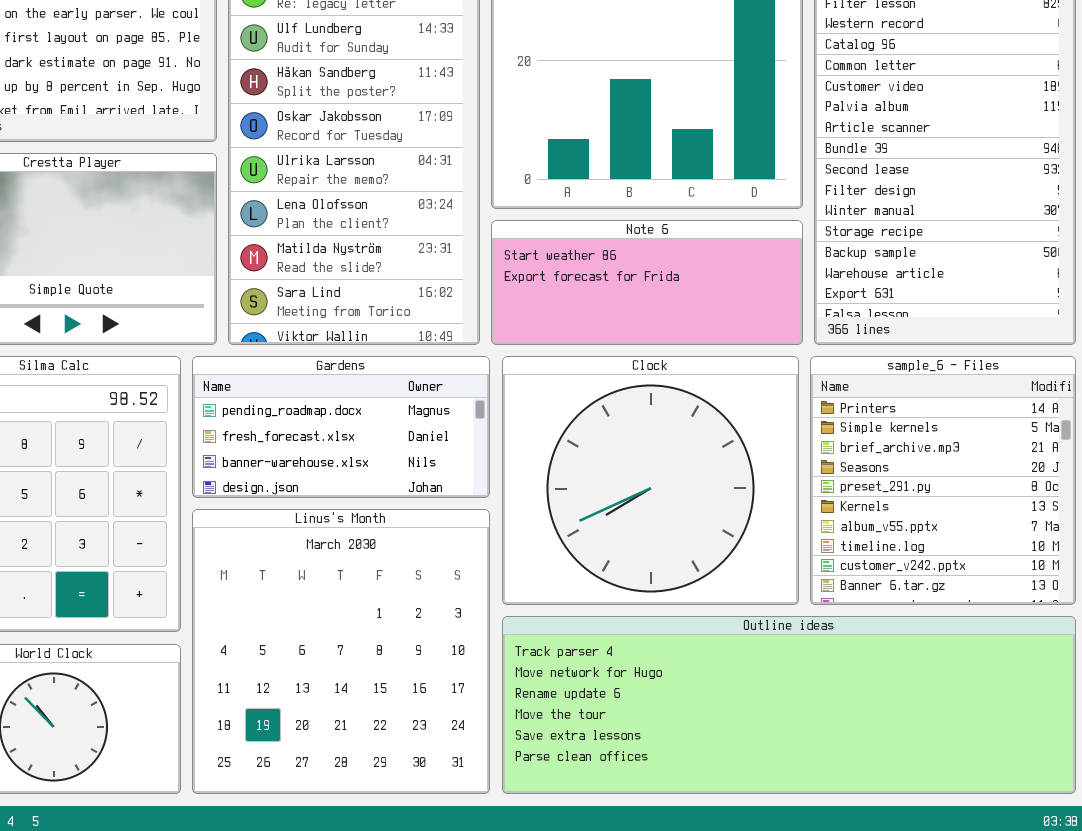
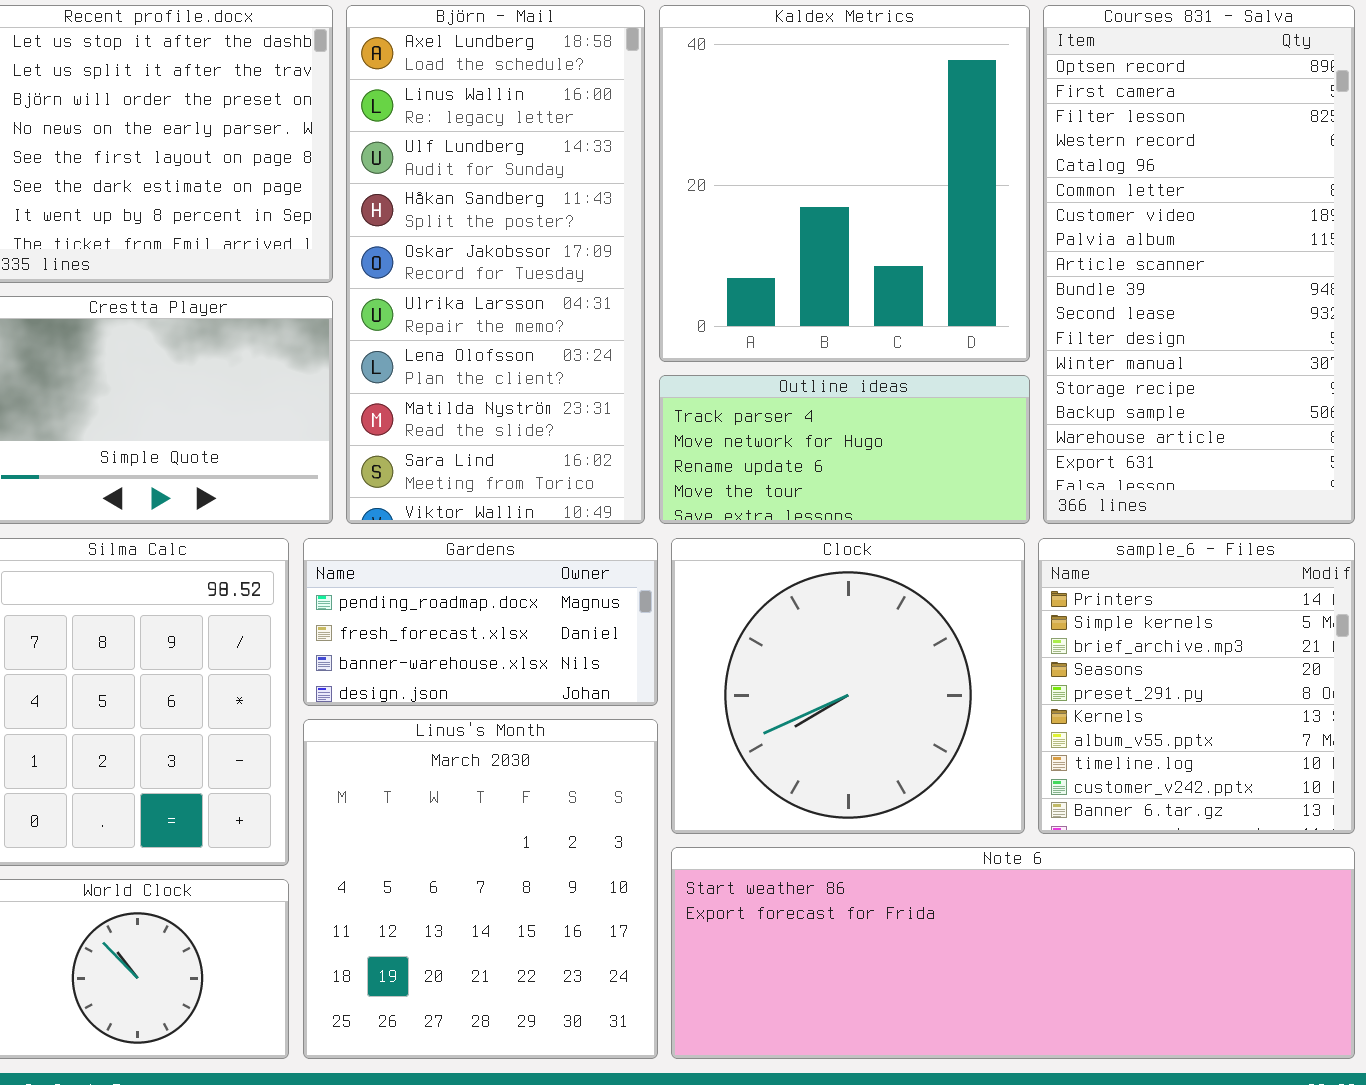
Note 6: [491,220,803,345] -> [671,847,1355,1059], moved, resized
Outline ideas: [502,616,1076,794] -> [659,375,1030,524], moved, resized

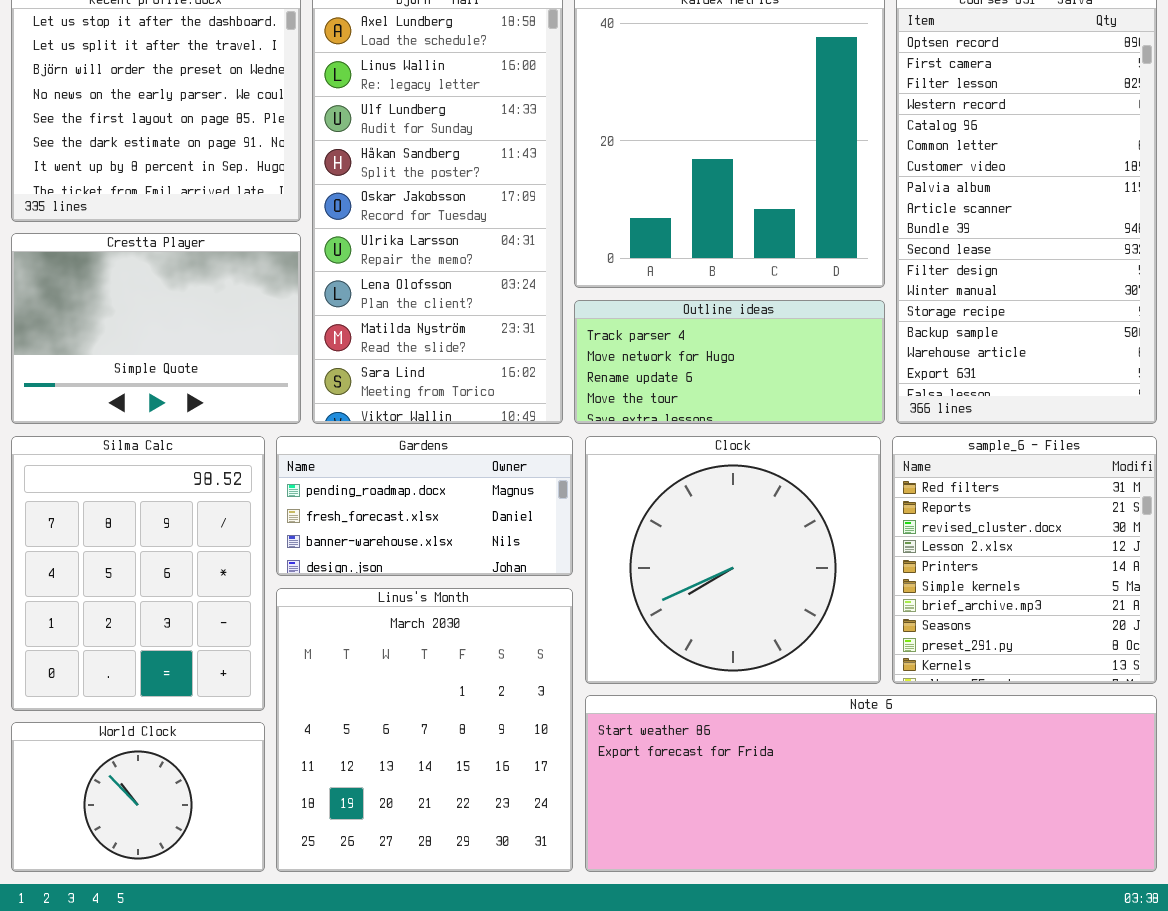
sample_6 - Files: [1038,538,1355,834] -> [892,436,1157,684], scrolled up 4 rows

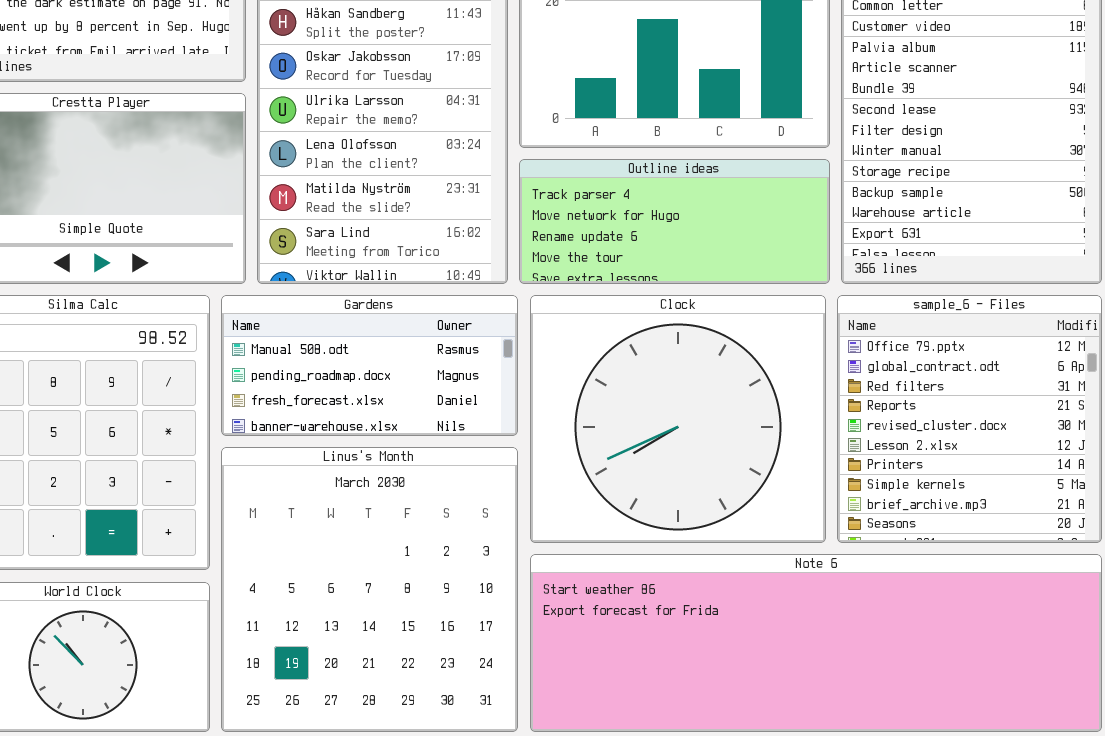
Gardens: [276,436,573,576] -> [221,295,518,436], scrolled up 1 row
sample_6 - Files: [892,436,1157,684] -> [837,295,1102,543], scrolled up 2 rows

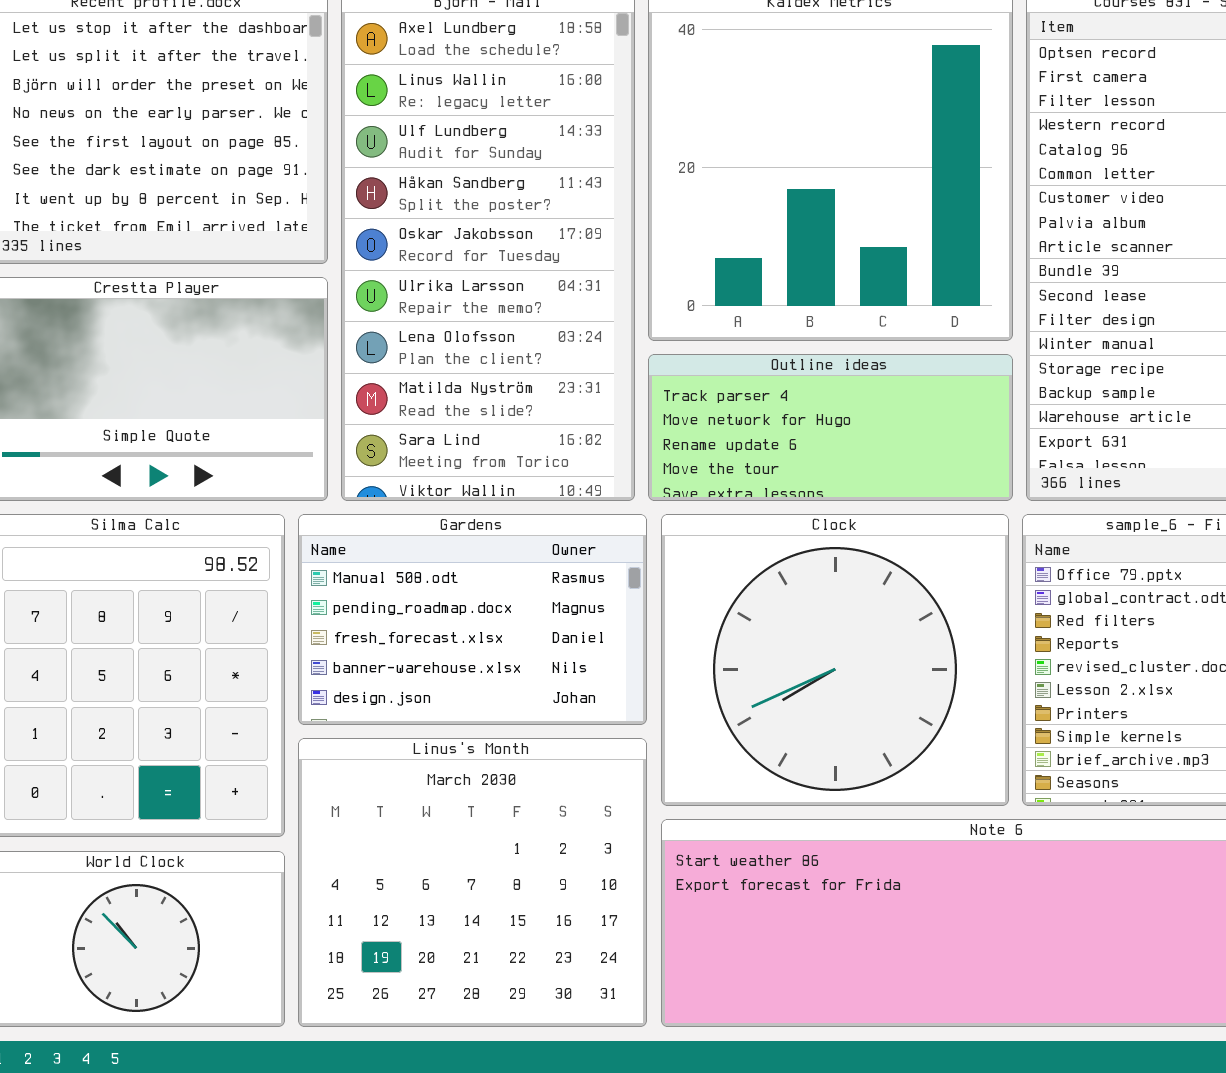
Gardens: [221,295,518,436] -> [298,514,647,725], resized
Linus's Month: [221,447,518,732] -> [298,738,647,1027], resized

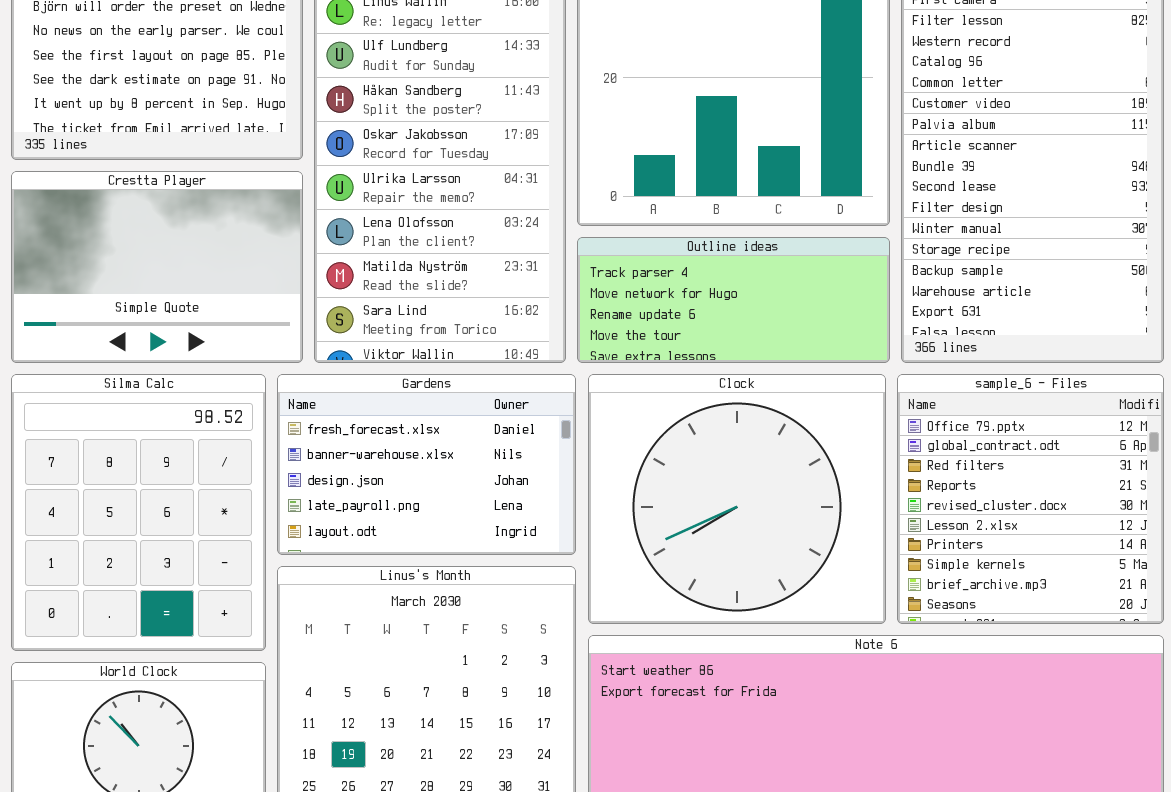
Gardens: [298,514,647,725] -> [277,374,576,555], scrolled down 2 rows

